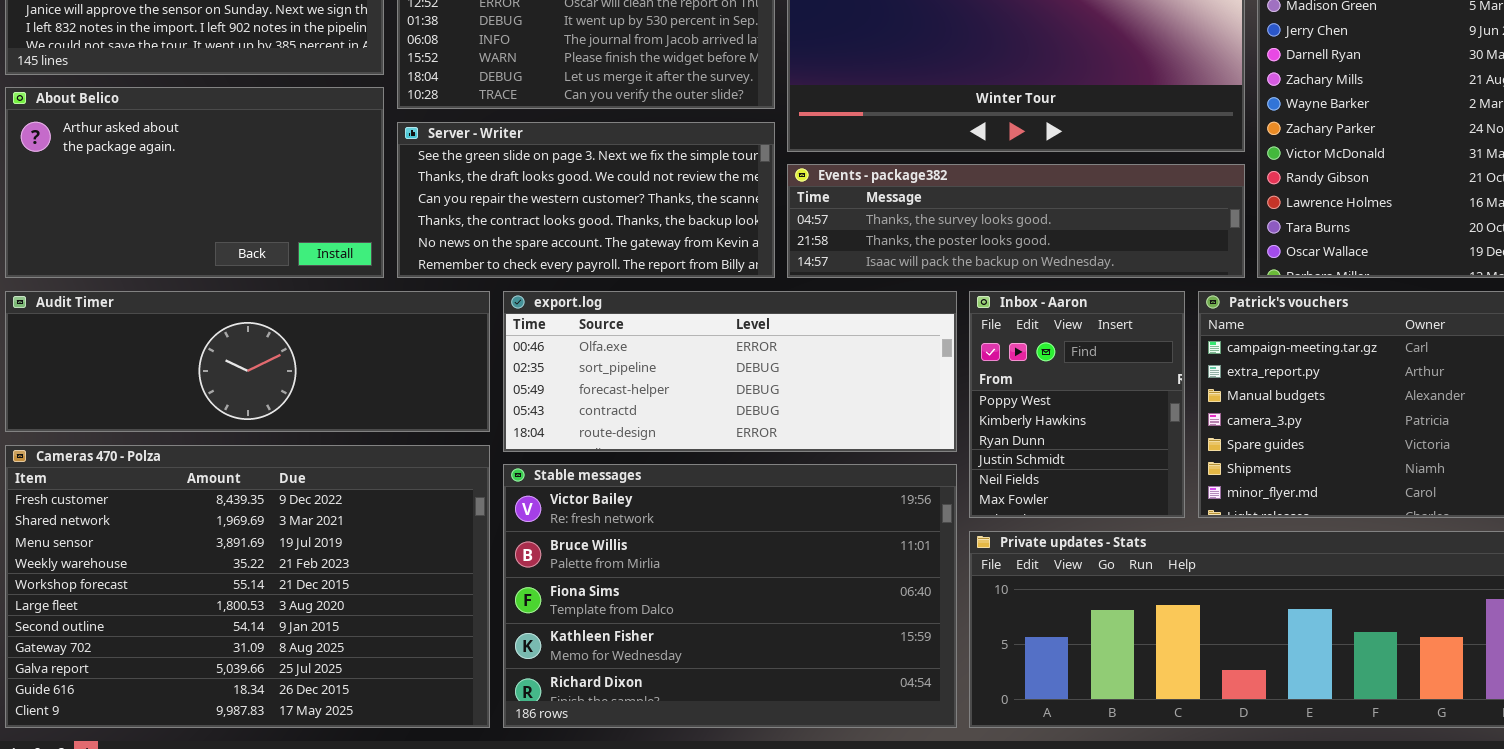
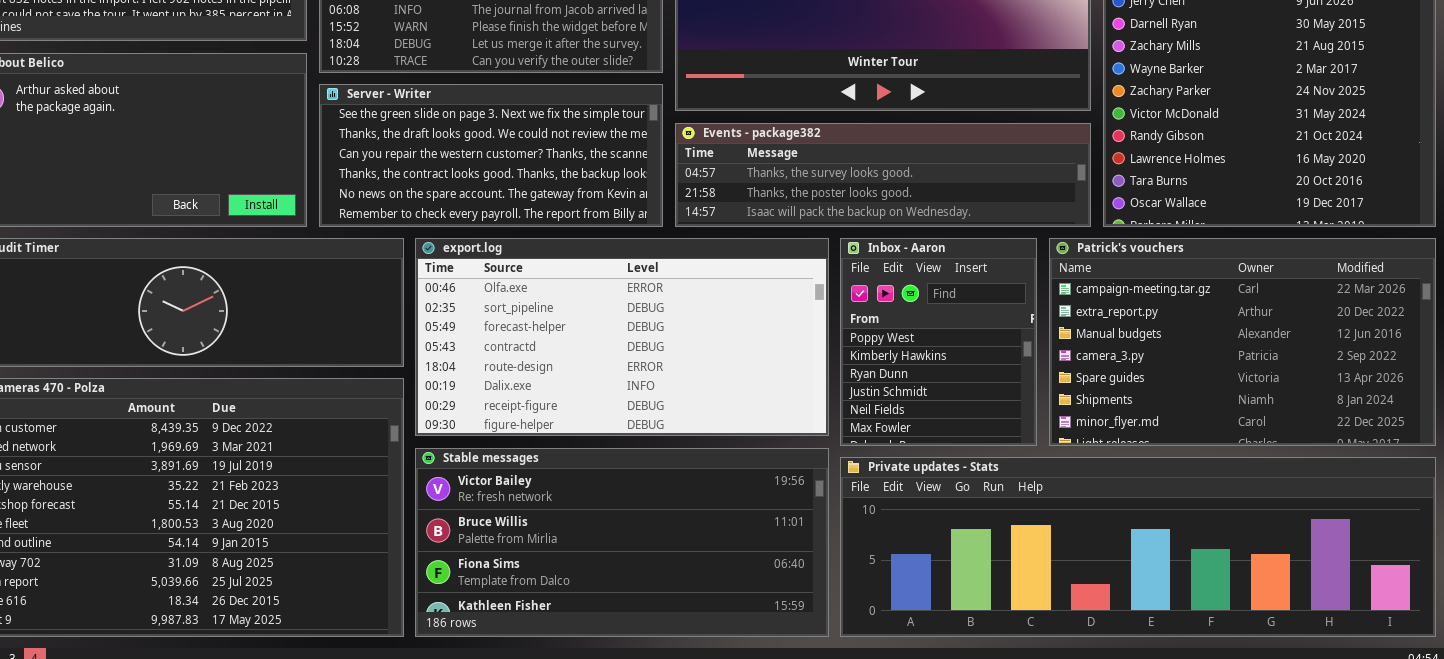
export.log: [503,291,957,452] -> [415,238,829,436], resized
Stable messages: [503,464,957,728] -> [415,448,829,637], resized

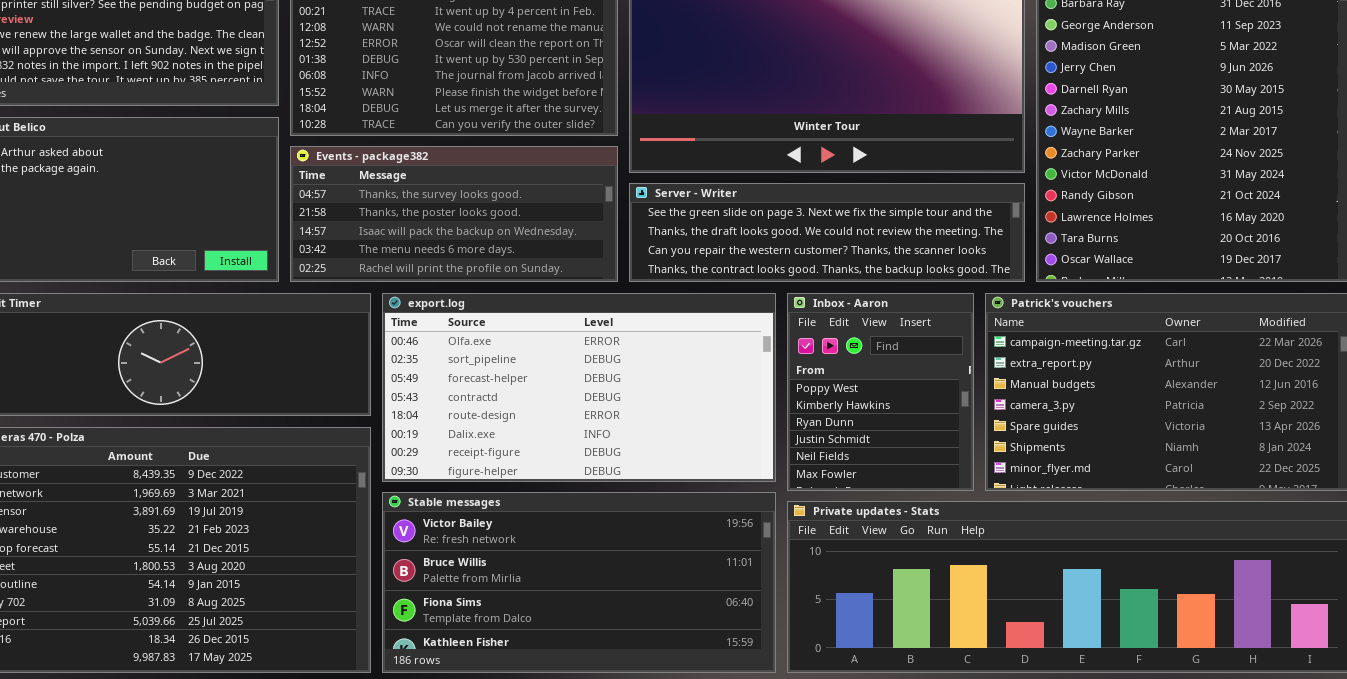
Server - Writer: [319,84,663,227] -> [629,183,1025,282], moved, resized
Events - package382: [675,123,1091,227] -> [290,146,618,282], moved, resized

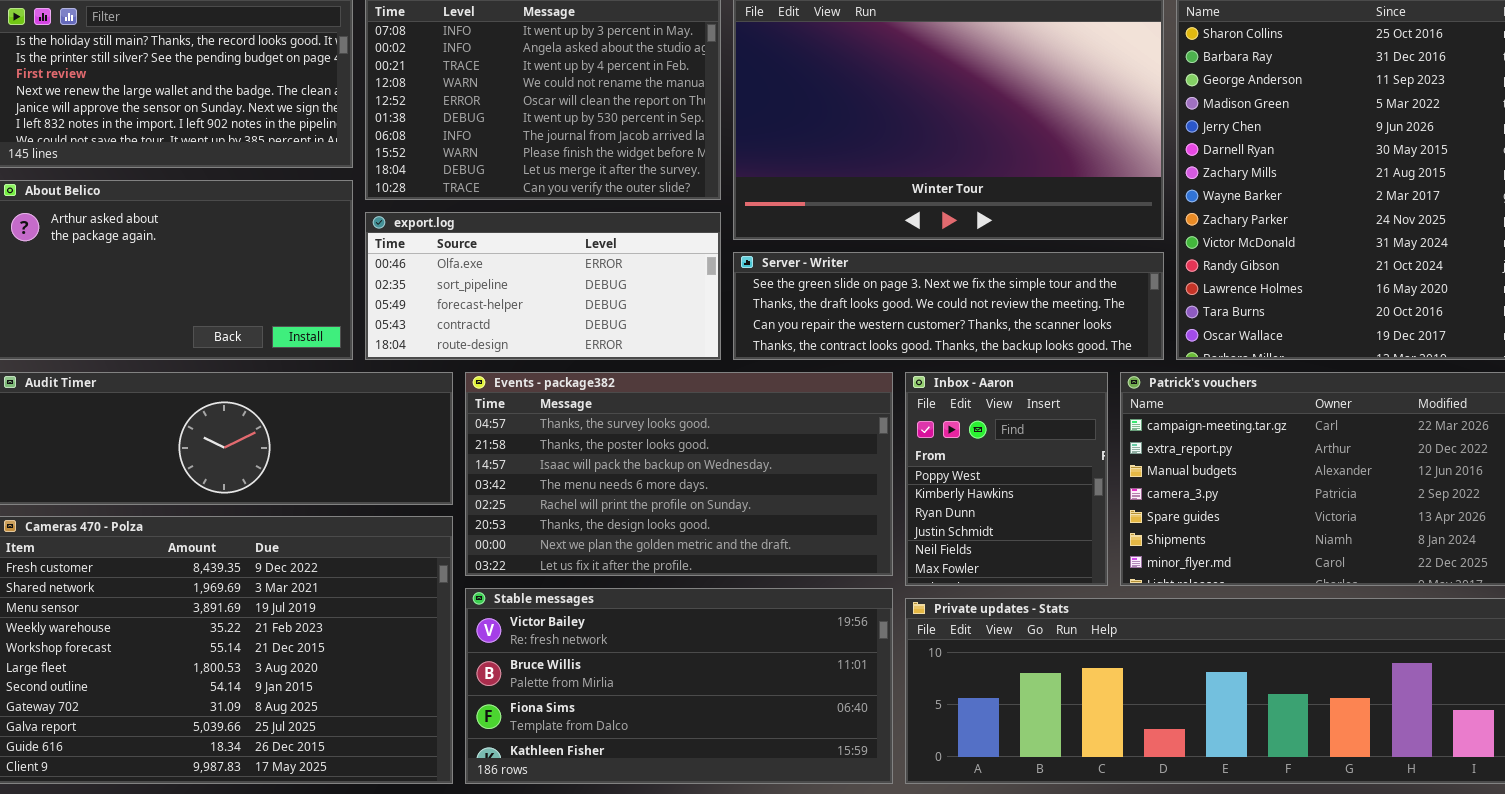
Events - package382: [290,146,618,282] -> [465,372,893,576], moved, resized
export.log: [382,293,776,482] -> [365,212,721,360], moved, resized

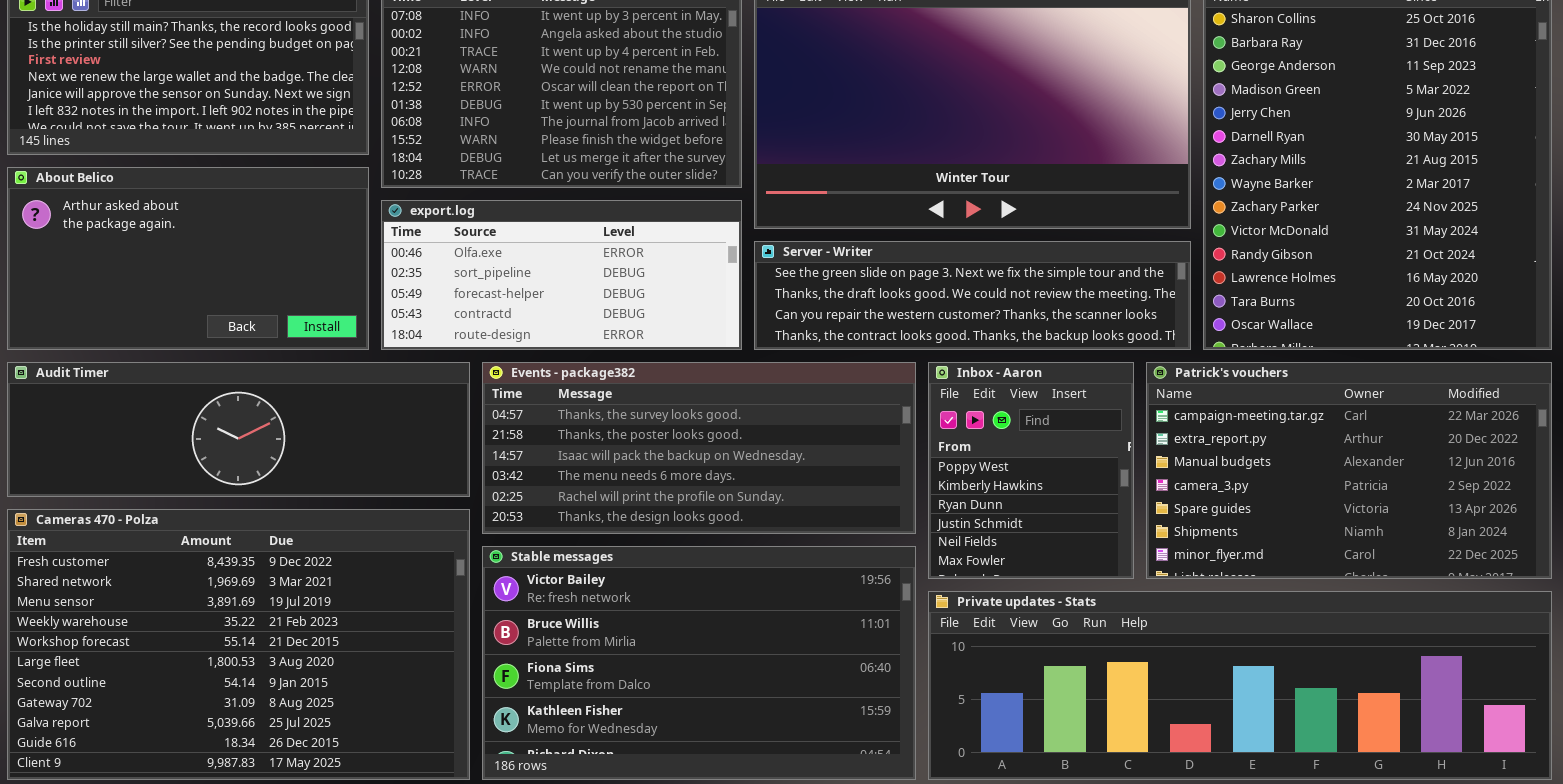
Events - package382: [465,372,893,576] -> [482,362,916,534], resized
Stable messages: [465,588,893,784] -> [482,546,916,780], resized

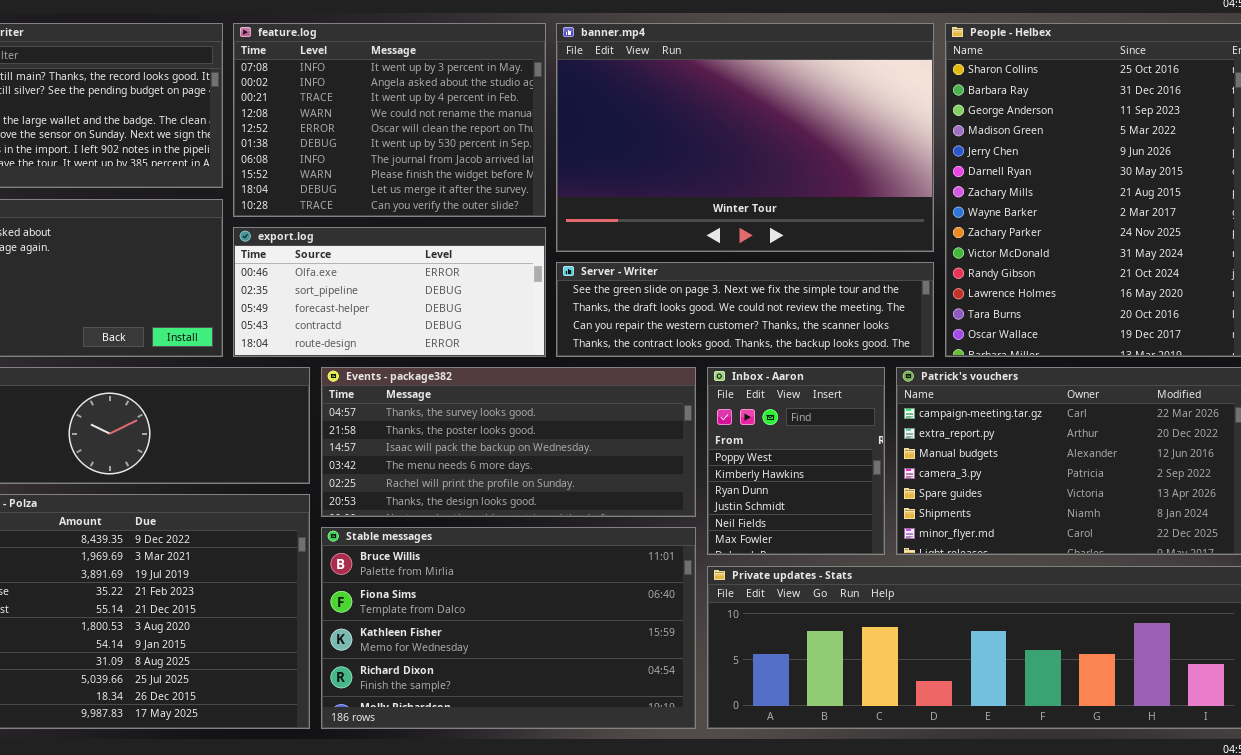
Stable messages: [482,546,916,780] -> [321,527,696,729], scrolled down 1 row

